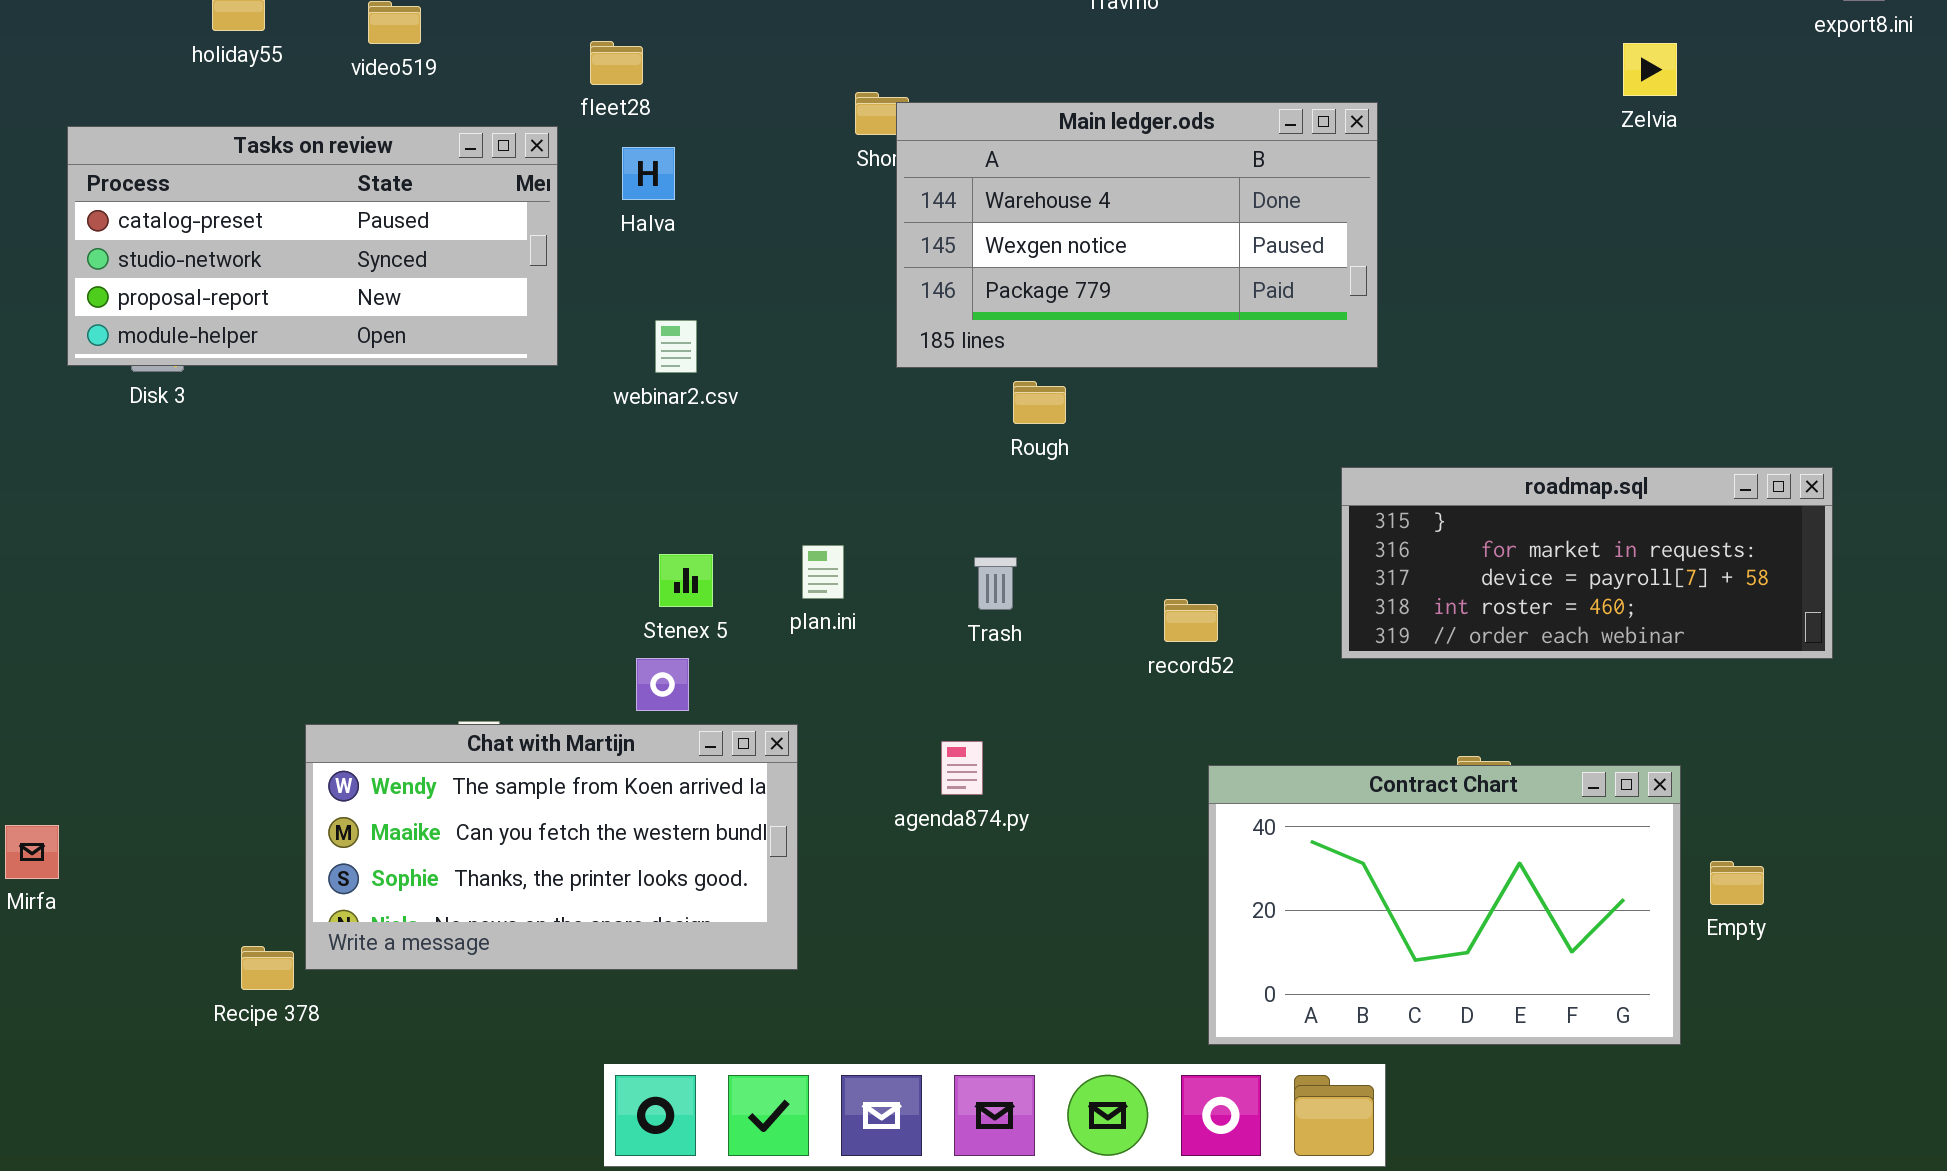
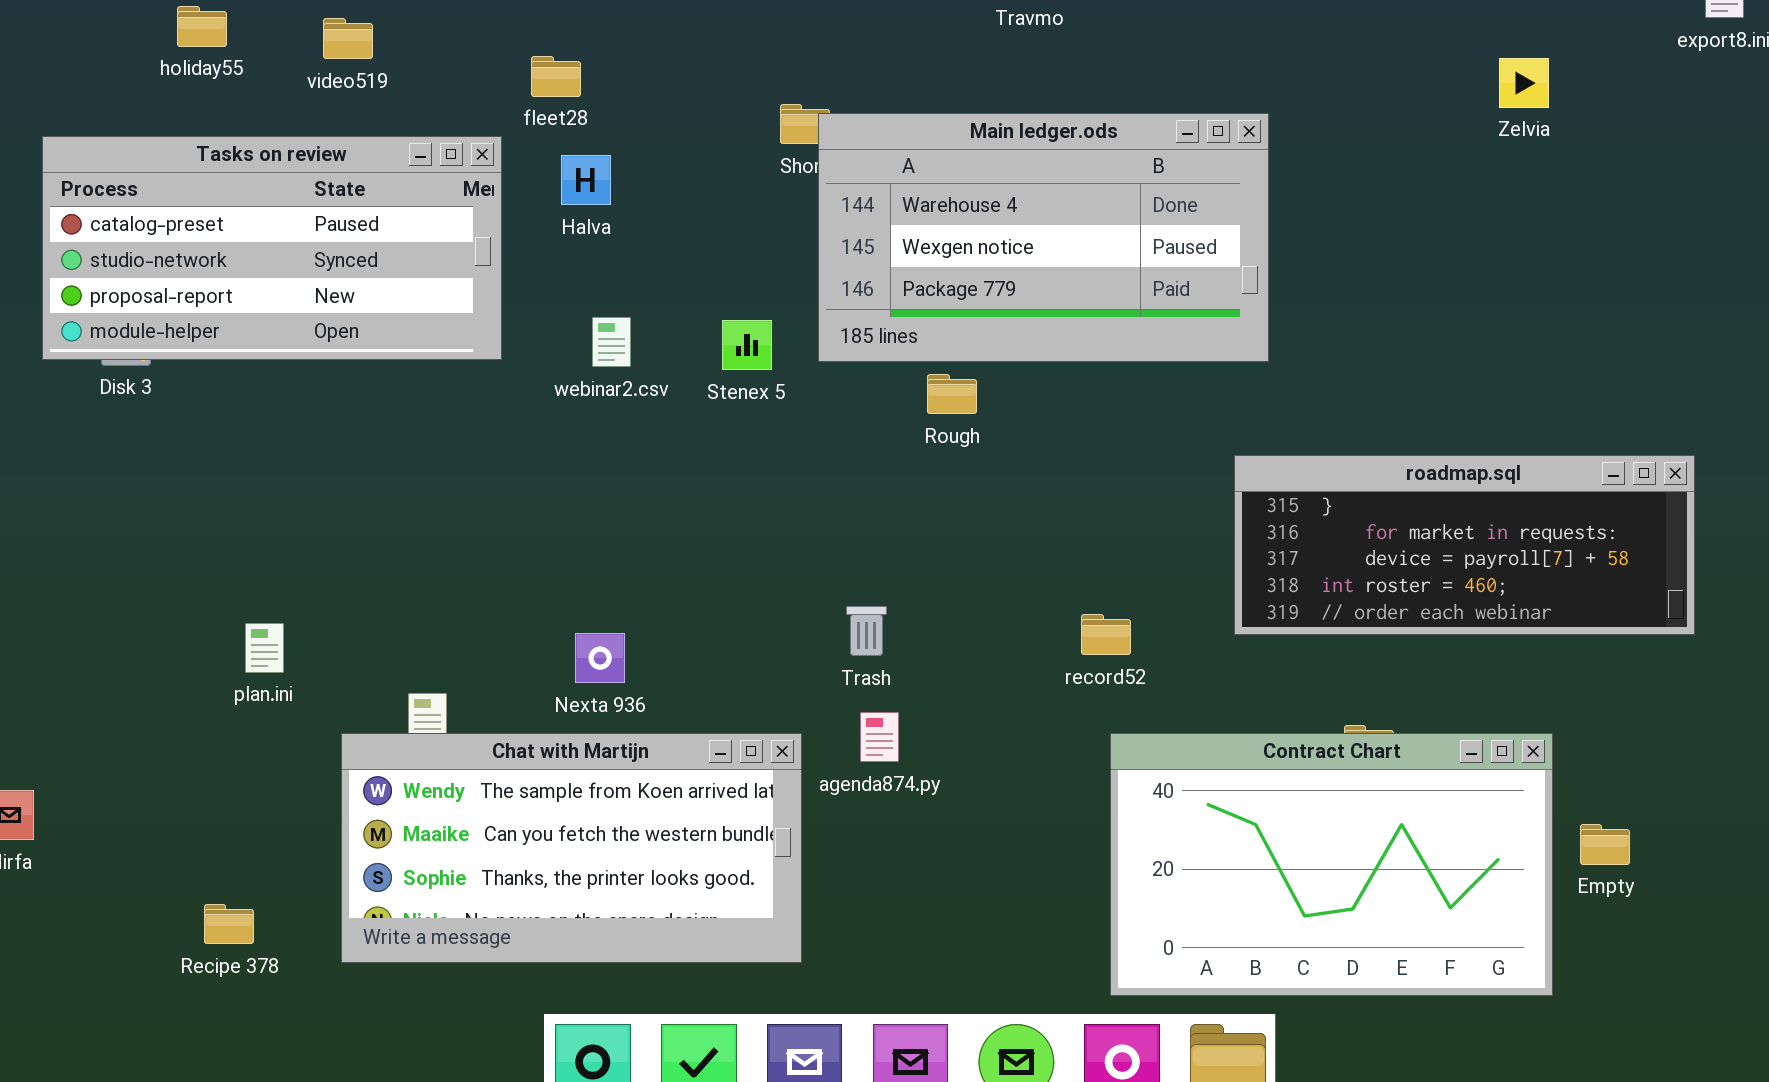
plan.ini: [802,545,844,599] -> [245,623,284,673], moved
Stenex 5: [659,554,713,607] -> [722,320,772,370], moved
Trash: [974,557,1017,610] -> [846,606,887,656], moved
record52: [1164,599,1218,642] -> [1081,614,1131,655], moved
Chat with Martijn: [305,724,798,970] -> [341,733,802,963], moved

